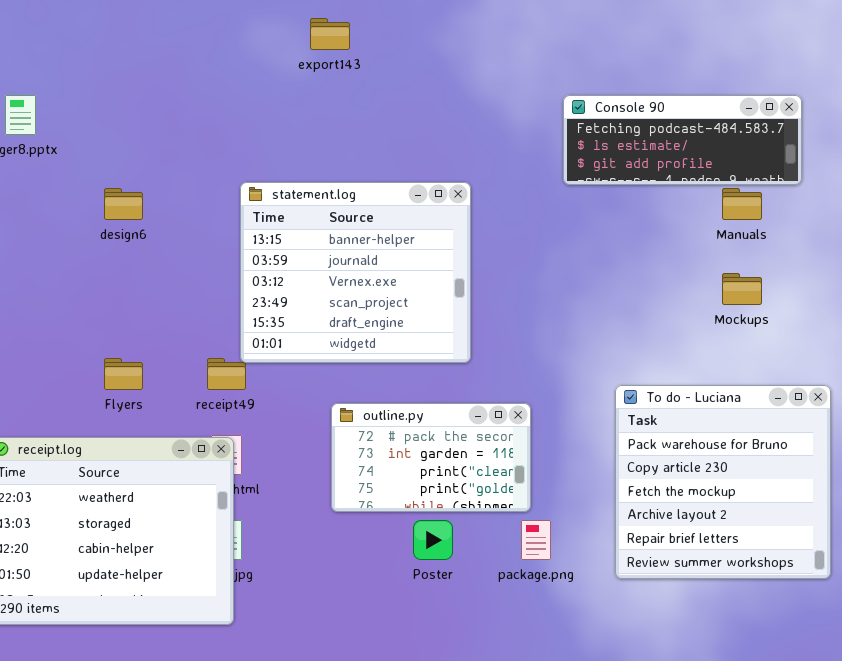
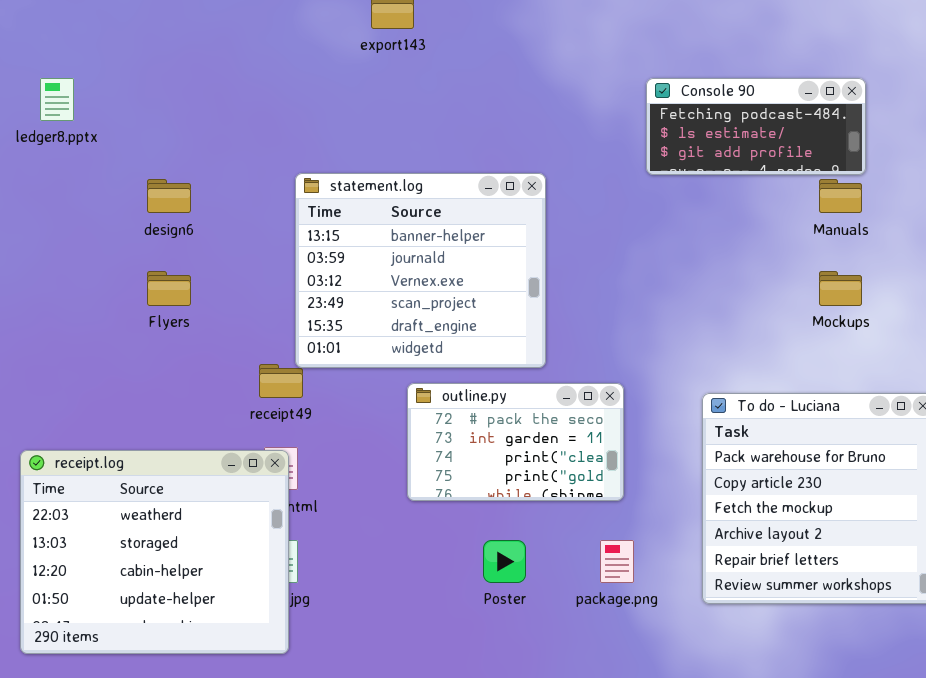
Console 90: [563,95,802,185] -> [646,78,866,175], resized
Flyers: [104,358,143,390] -> [147,271,191,306], moved
outline.py: [331,403,531,512] -> [407,383,624,501], moved

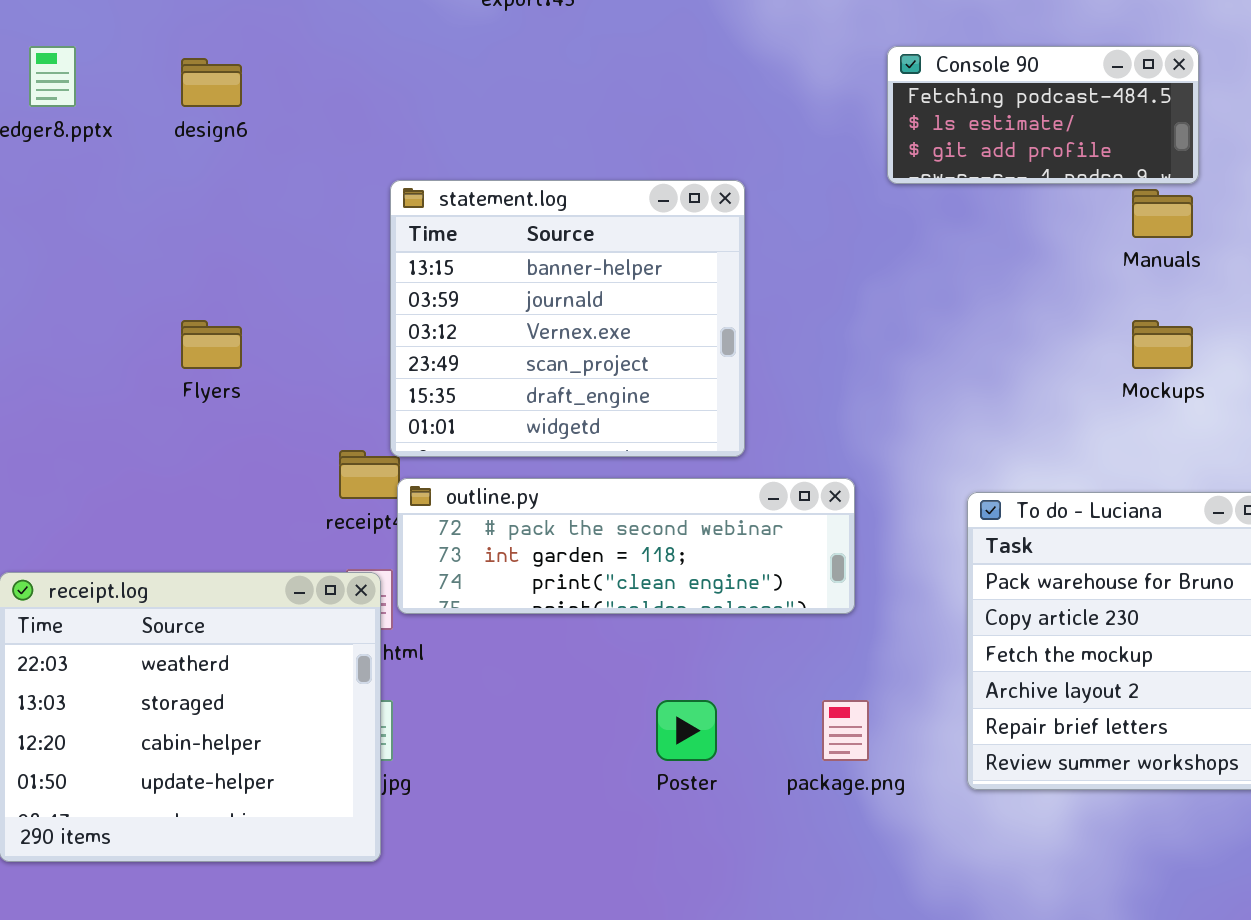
design6: [147,179,191,213] -> [181,58,242,107], moved
outline.py: [407,383,624,501] -> [397,478,855,614], resized

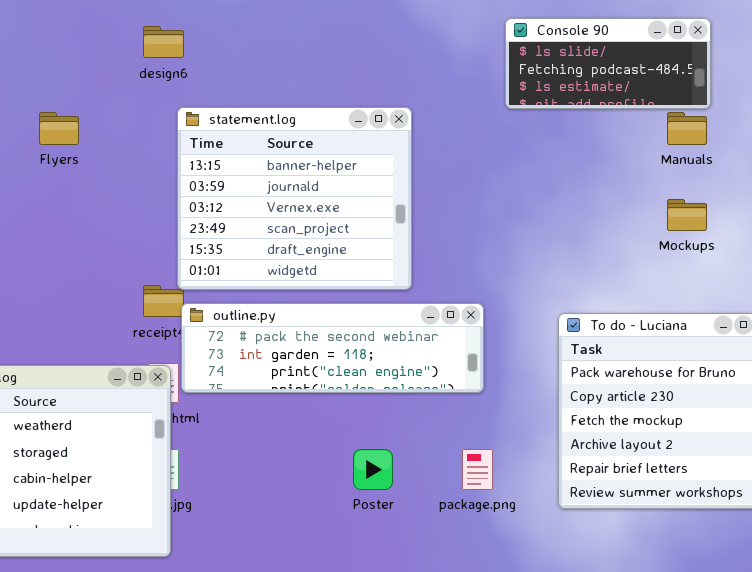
Console 90: [887,46,1199,184] -> [505,18,711,109], scrolled up 1 row
design6: [181,58,242,107] -> [143,26,184,58], moved
Flyers: [181,320,242,369] -> [39,112,79,145], moved

